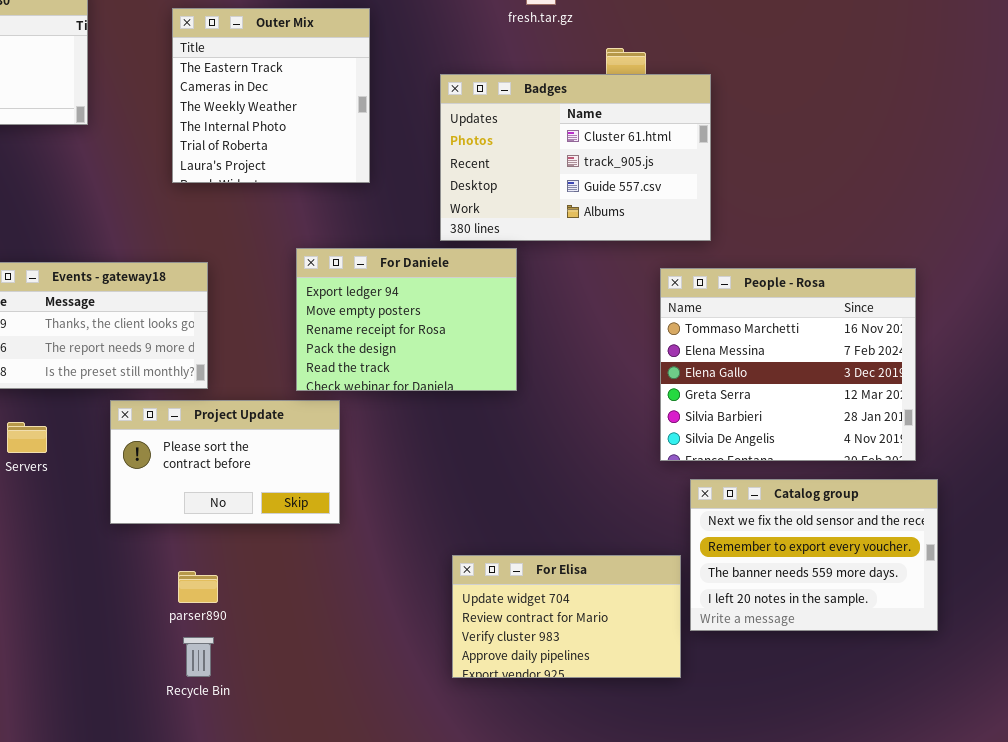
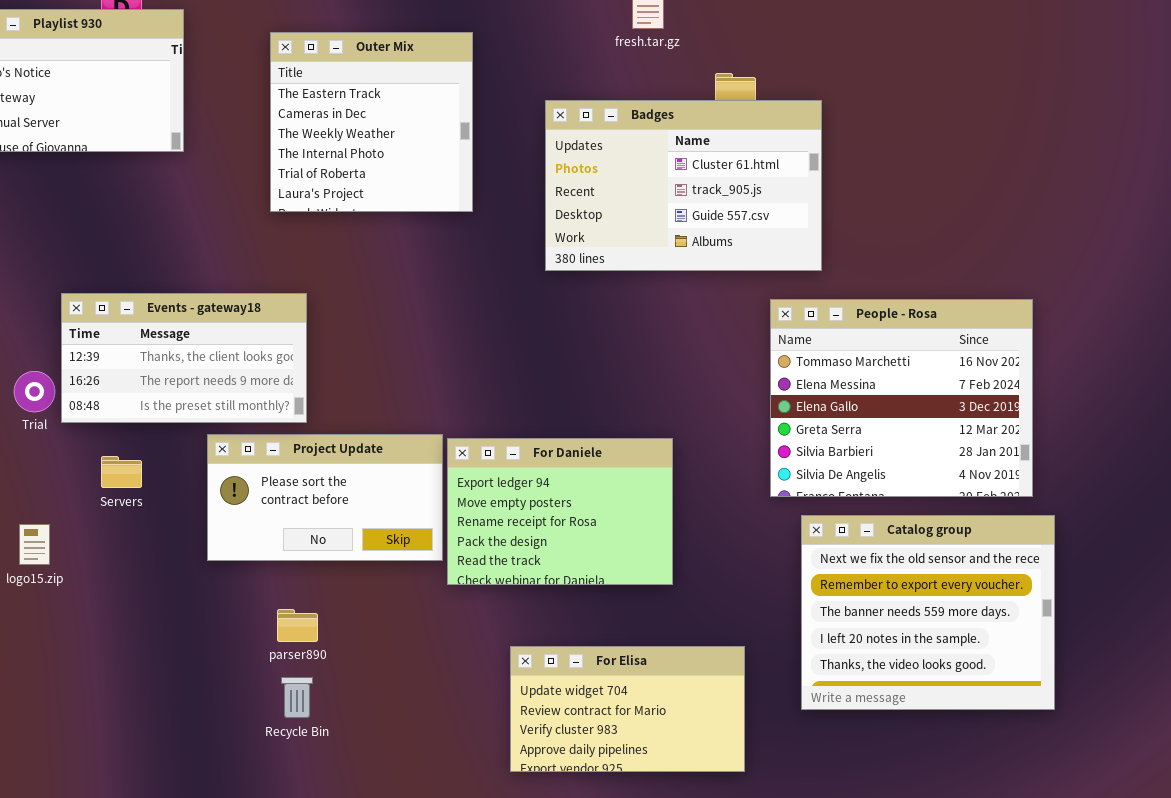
For Daniele: [296,248,517,391] -> [447,438,673,585], moved
Catalog group: [690,479,938,631] -> [801,515,1055,710], resized
For Elisa: [452,555,681,678] -> [510,646,745,772], moved

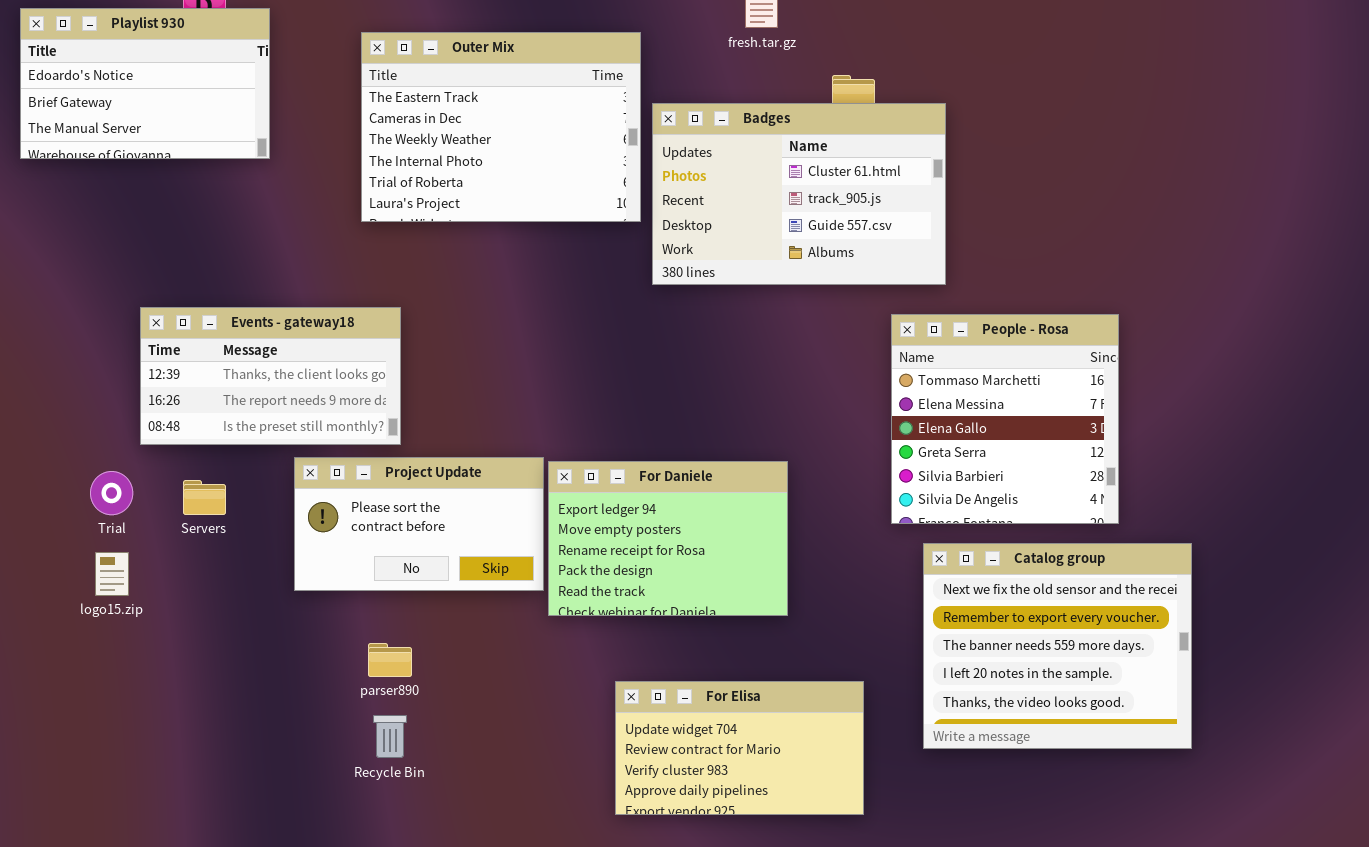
Outer Mix: [270,32,473,212] -> [361,32,641,222], resized
People - Rosa: [770,299,1033,497] -> [891,314,1119,524], resized
Trial: [14,371,55,412] -> [90,471,133,515], moved

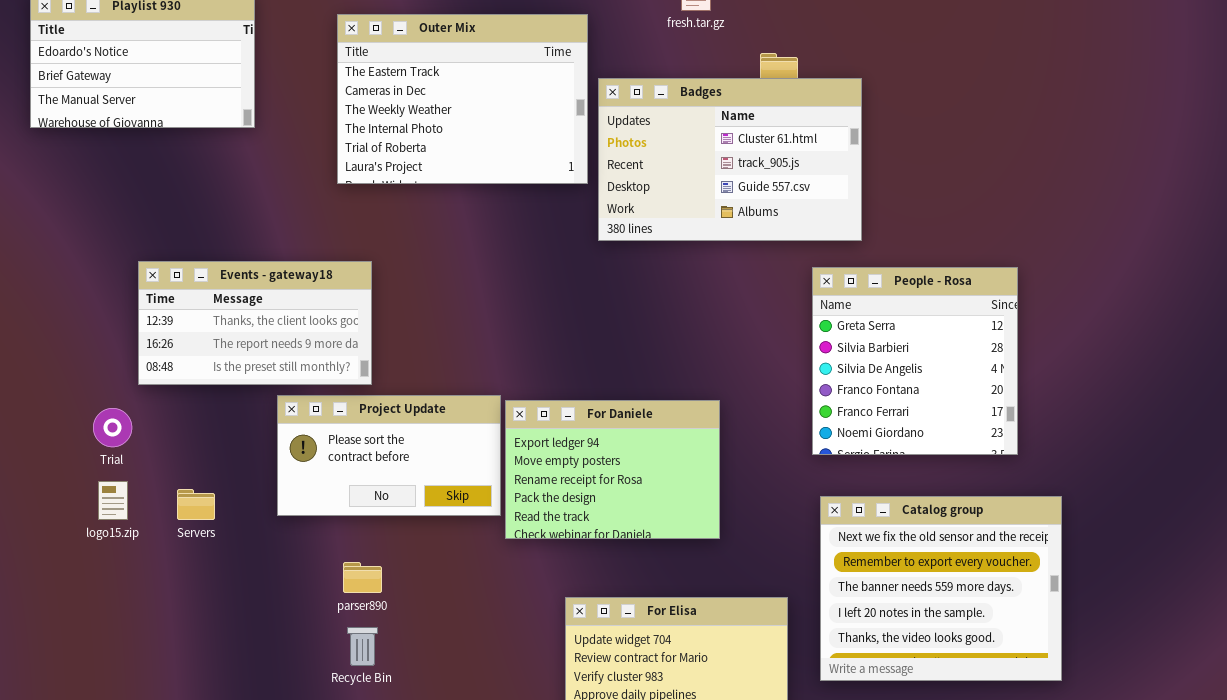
People - Rosa: [891,314,1119,524] -> [812,267,1018,455], scrolled down 3 rows
Servers: [183,480,226,515] -> [177,489,215,520], moved
Catalog group: [923,543,1192,749] -> [820,496,1062,681], moved

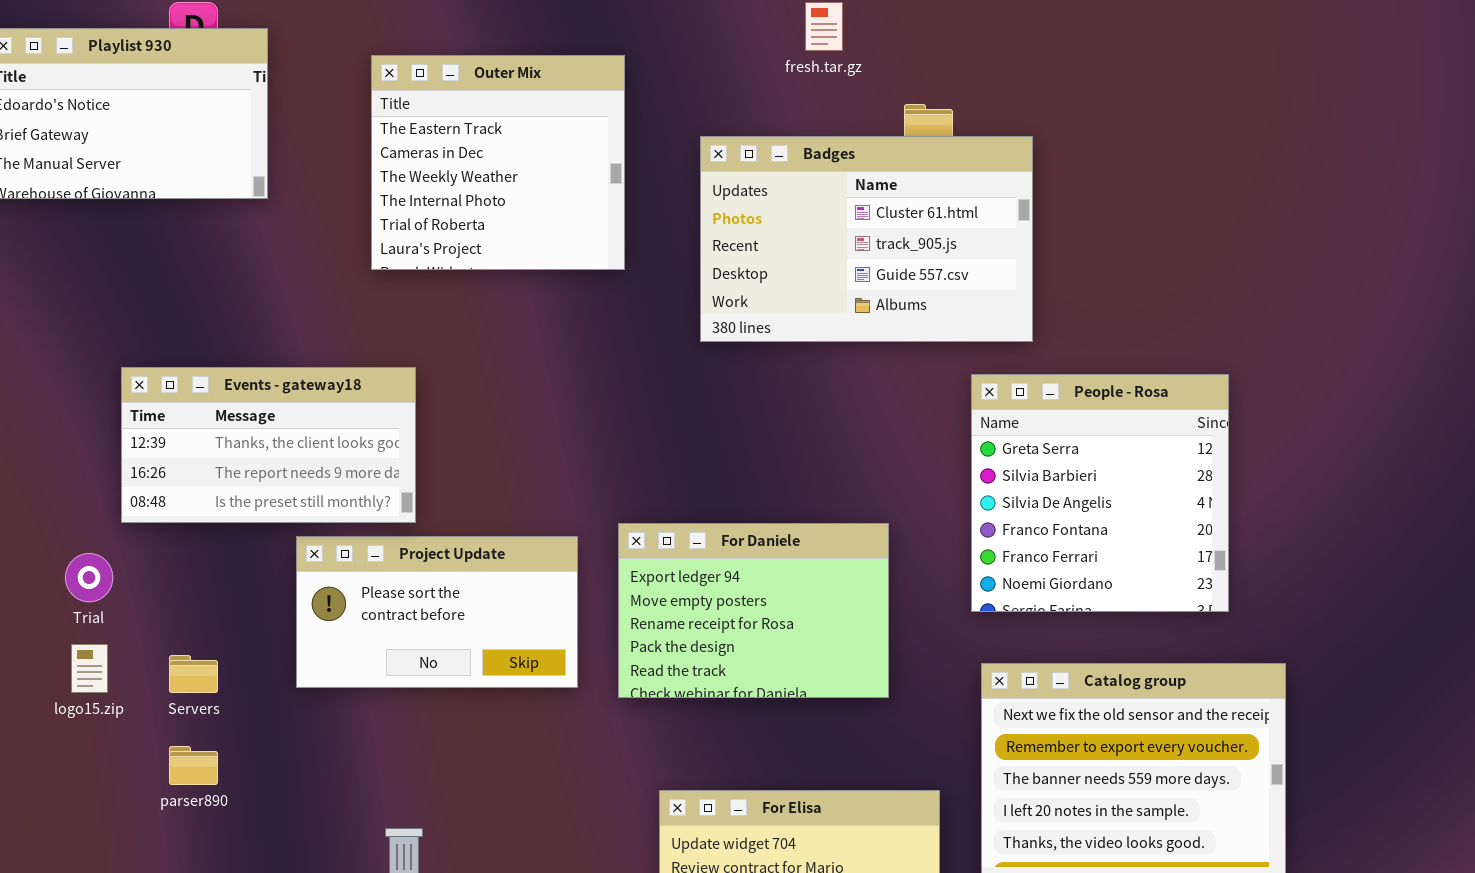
Outer Mix: [337,14,588,184] -> [371,55,625,270], resized
For Daniele: [505,400,720,539] -> [618,523,889,698], moved
parser890: [343,562,382,593] -> [169,746,218,785], moved

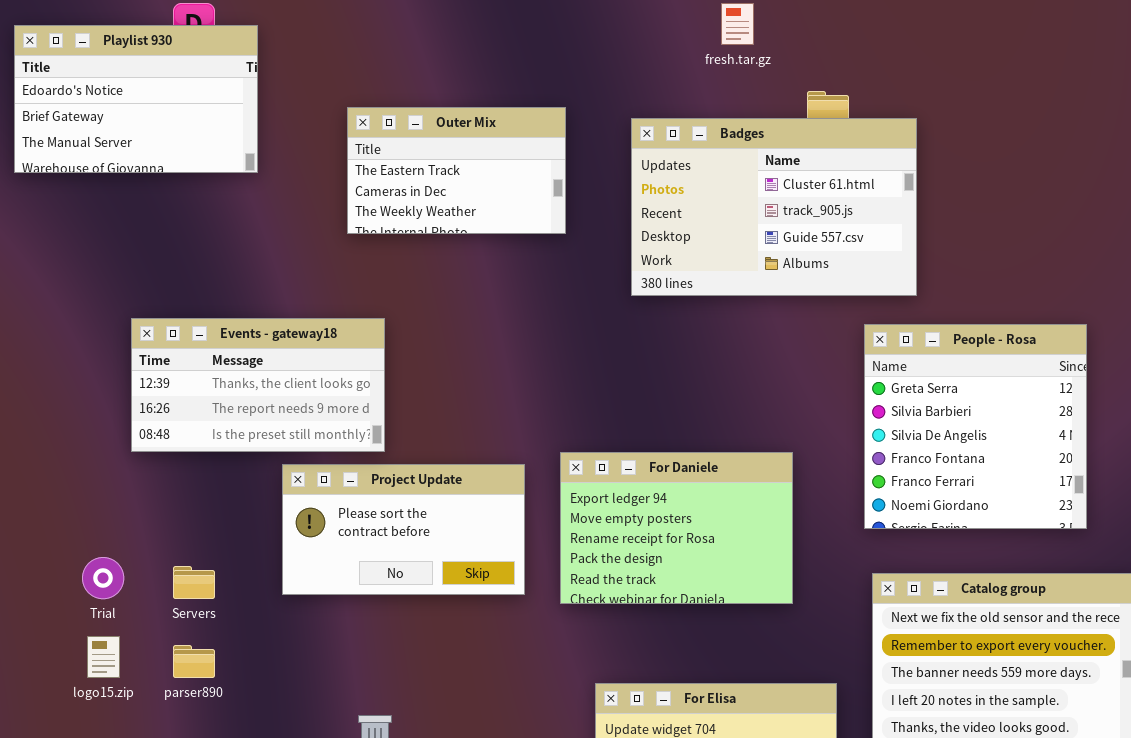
Outer Mix: [371,55,625,270] -> [347,107,566,234], resized
Trial: [65,553,113,602] -> [82,557,124,599], moved
logo15.zip: [71,644,108,693] -> [87,636,120,678], moved

